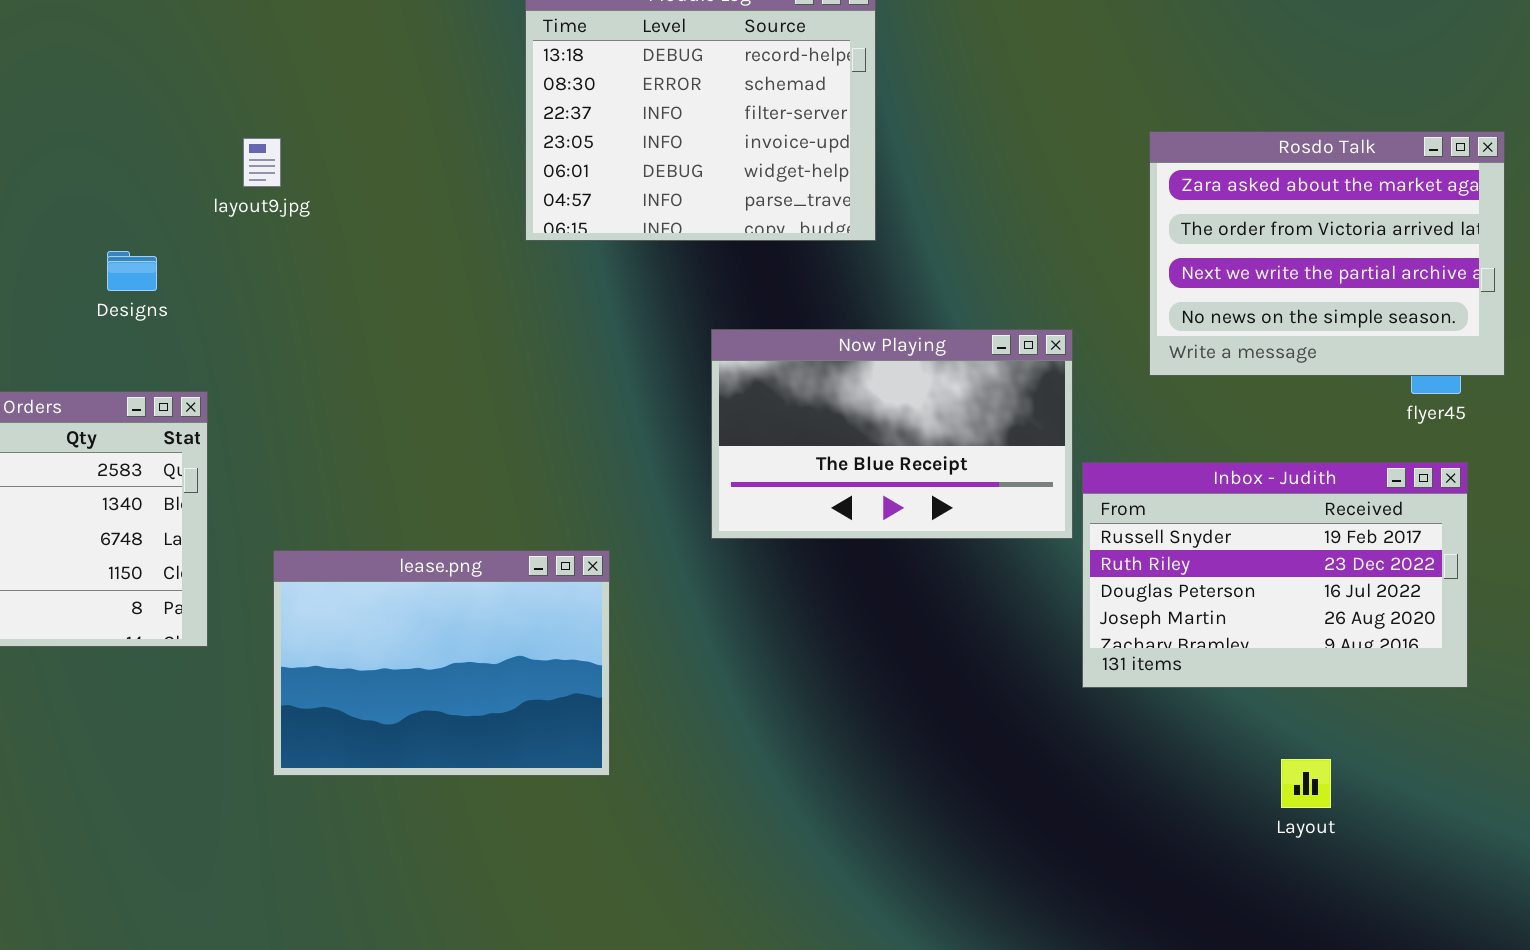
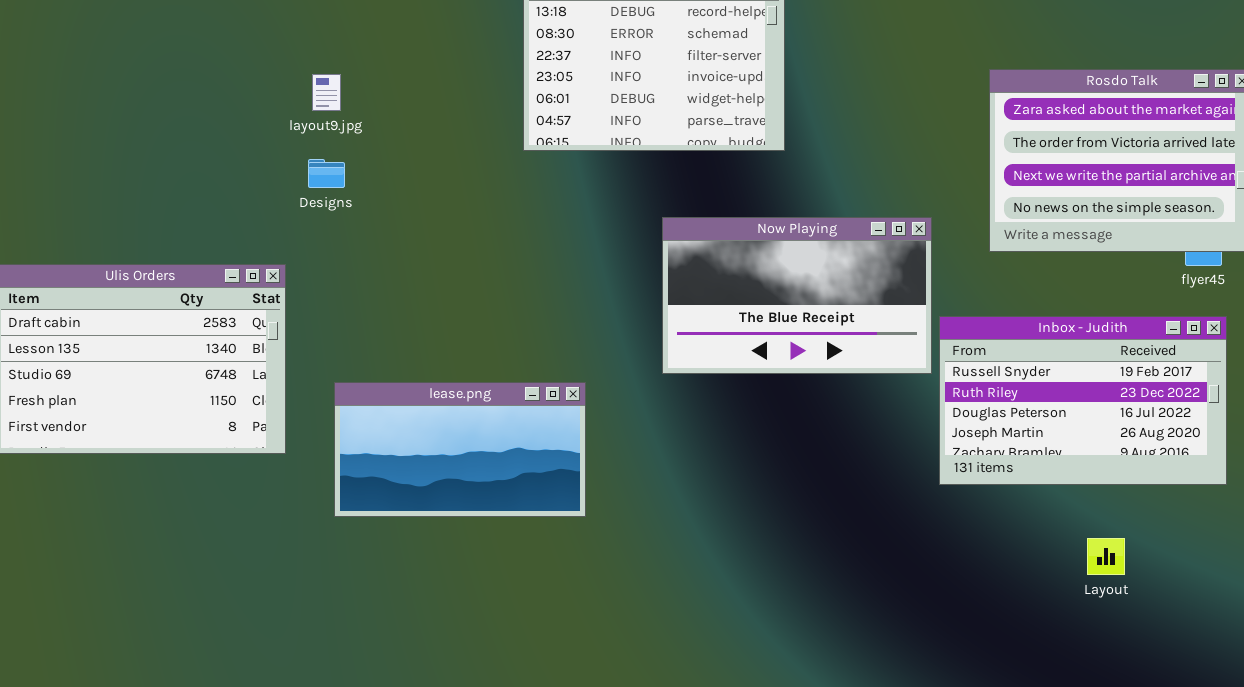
Designs: [107,251,157,291] -> [308,159,345,188], moved
lease.png: [273,550,610,776] -> [334,382,586,517], resized

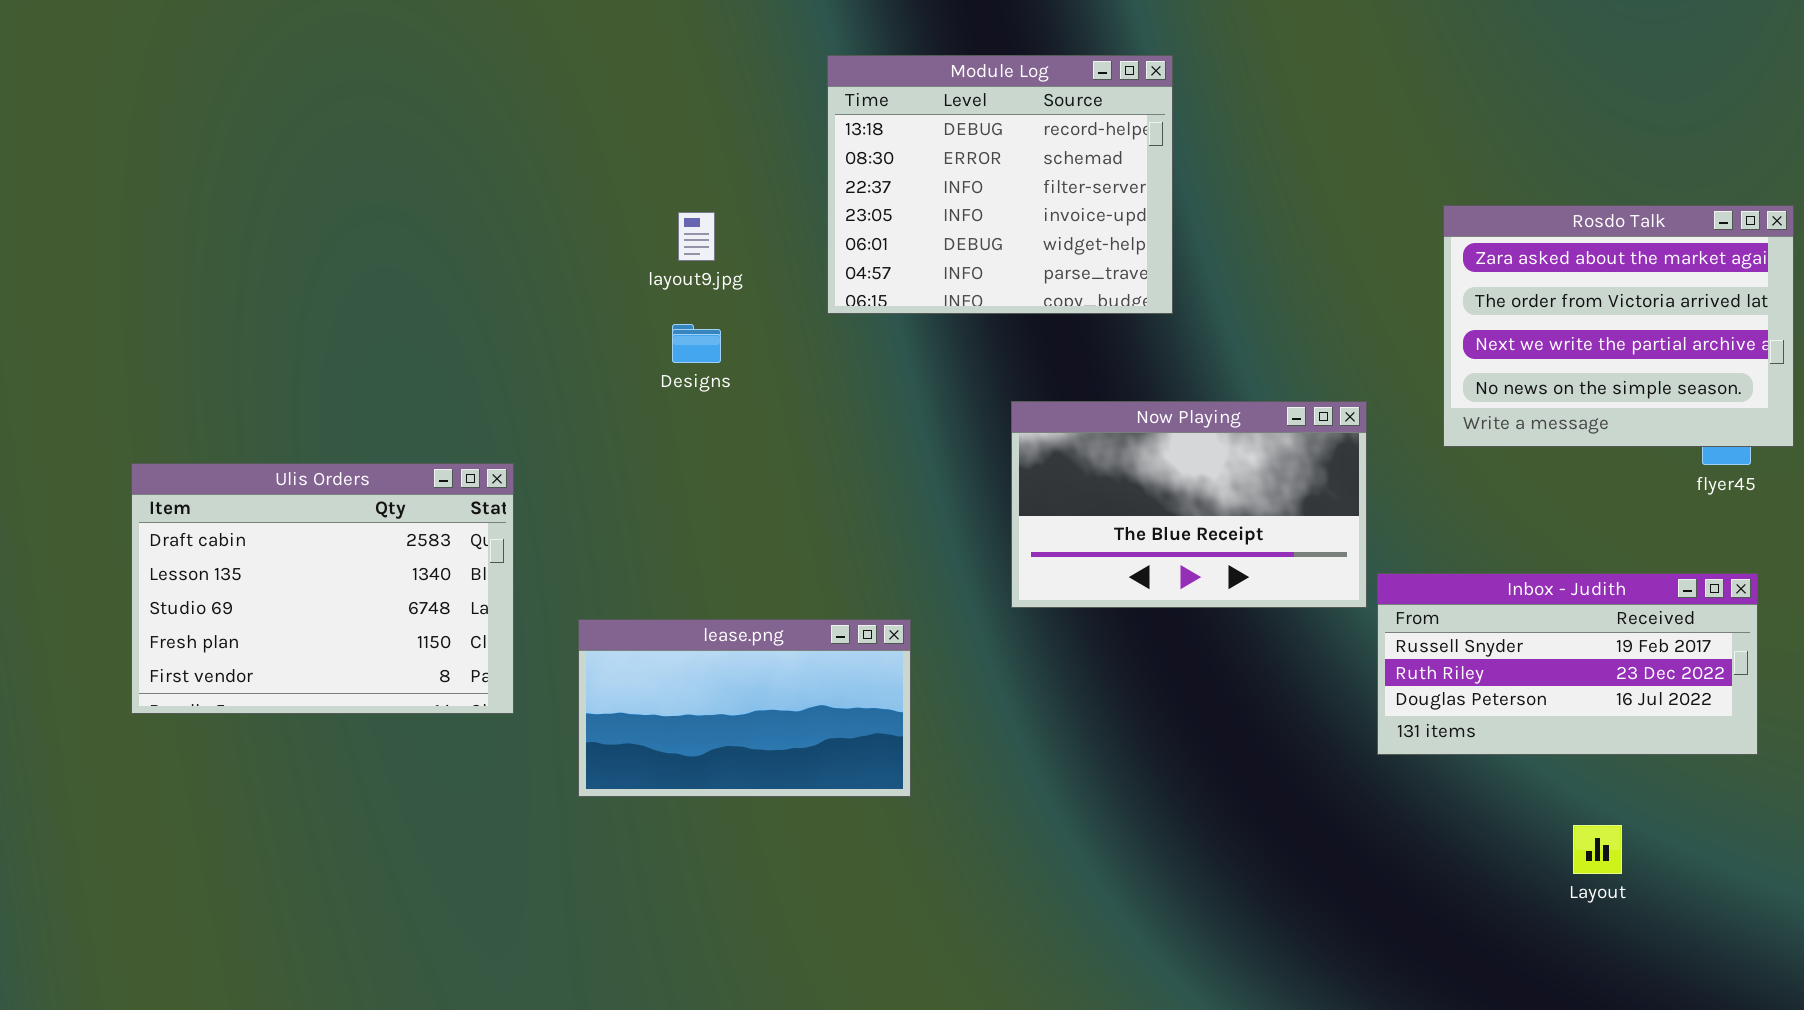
layout9.jpg: [312,74,341,111] -> [678,212,715,261], moved
Designs: [308,159,345,188] -> [672,324,721,363], moved
Inbox - Judith: [939,316,1227,485] -> [1377,573,1758,755], resized

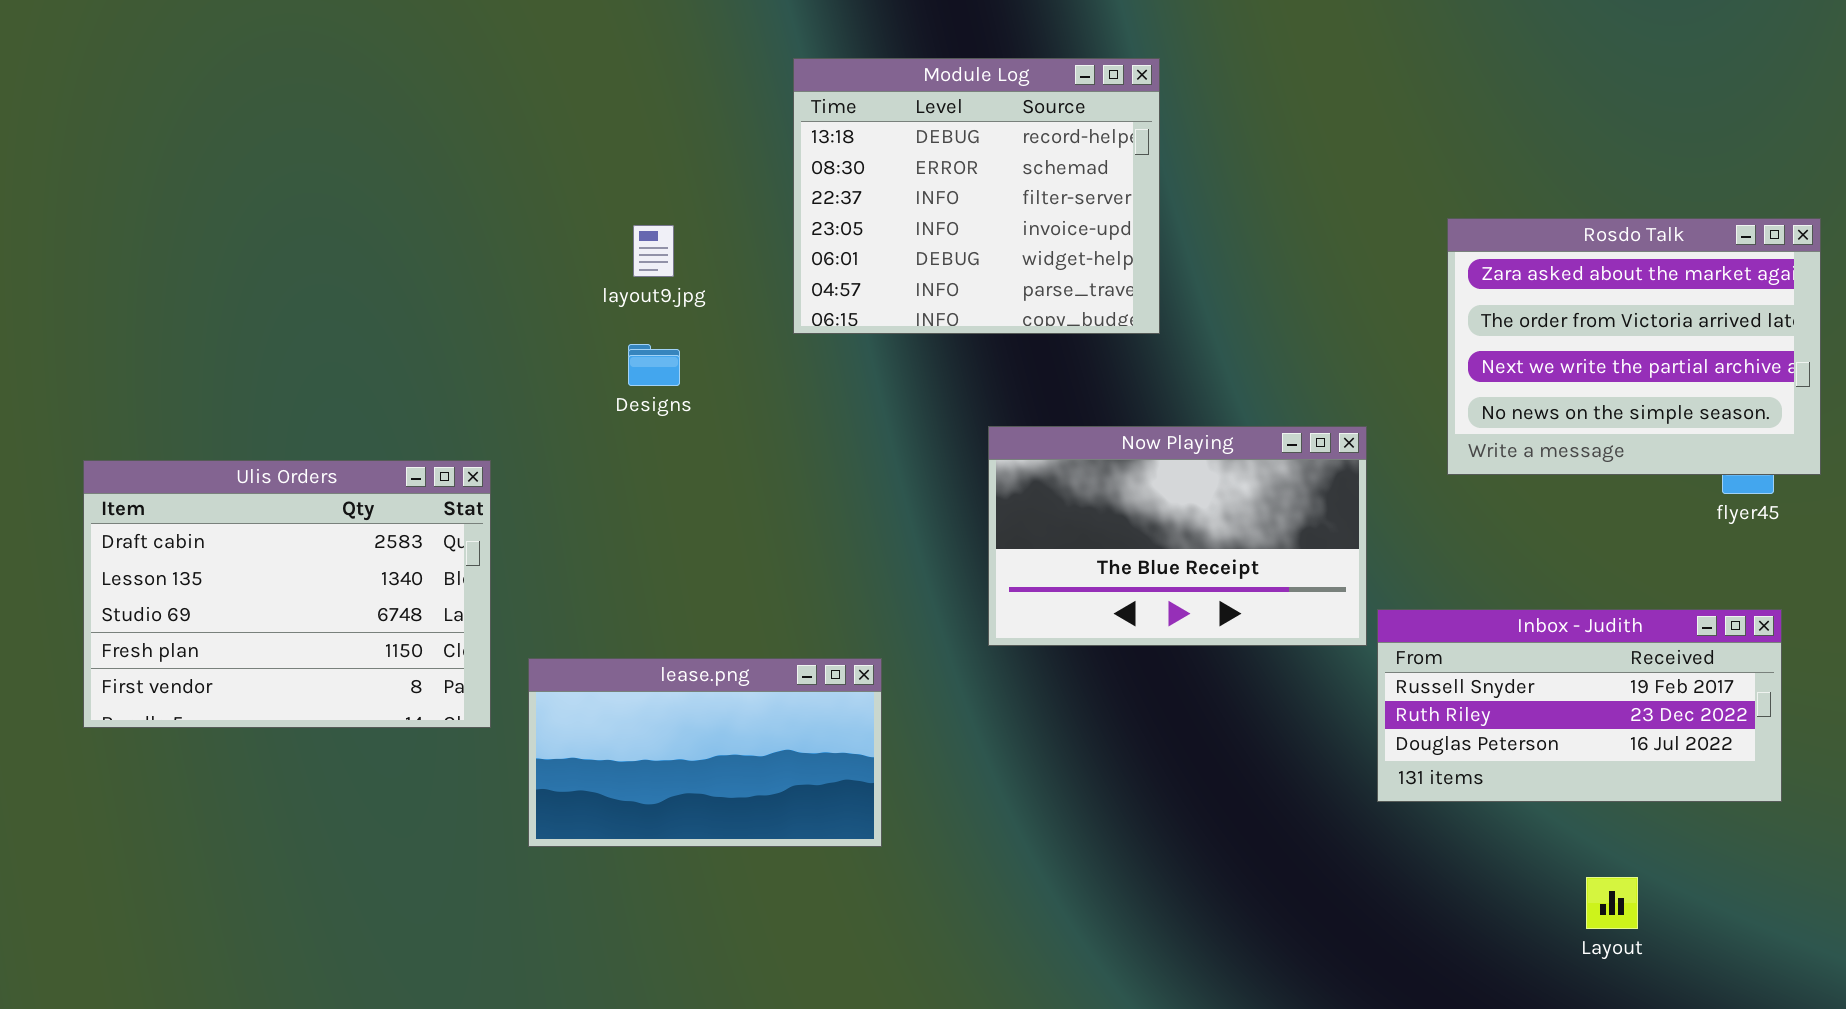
Ulis Orders: [131,463,514,714] -> [83,460,491,728], moved

